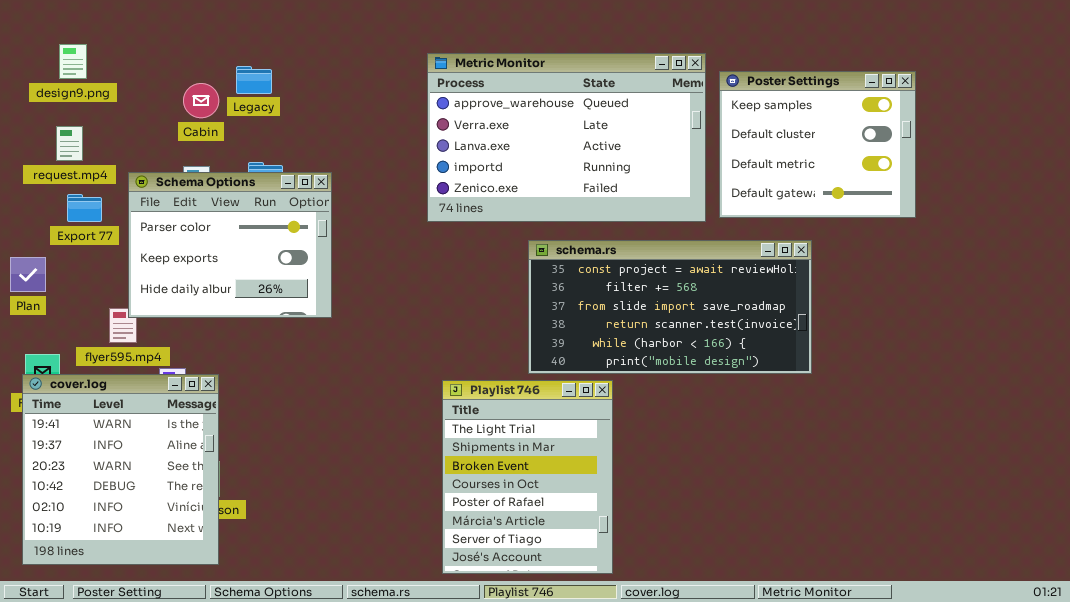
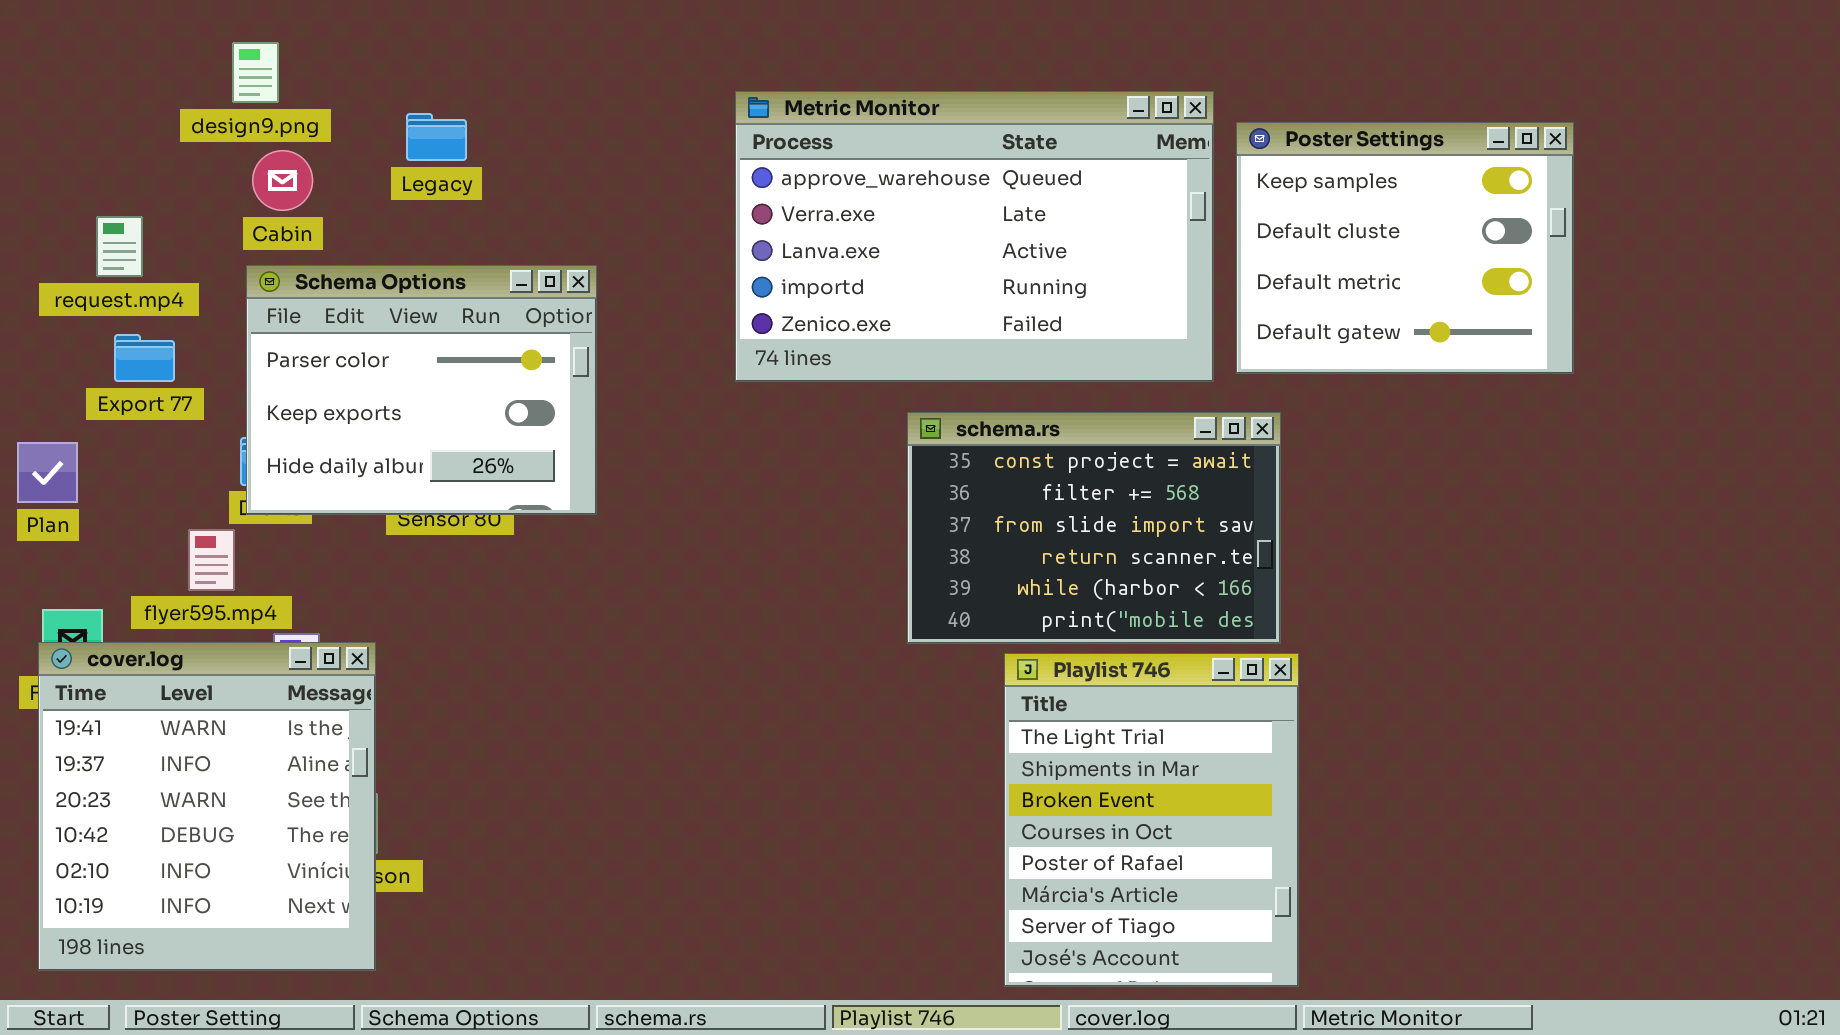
design9.png: [59,44,87,79] -> [232,42,279,103], moved
Cabin: [183,83,219,118] -> [252,150,313,211], moved
Schema Options: [128,172,332,318] -> [246,265,597,515], moved
schema.rs: [528,240,812,374] -> [907,412,1281,644], resized
Playlist 746: [442,380,613,574] -> [1004,653,1299,987], moved

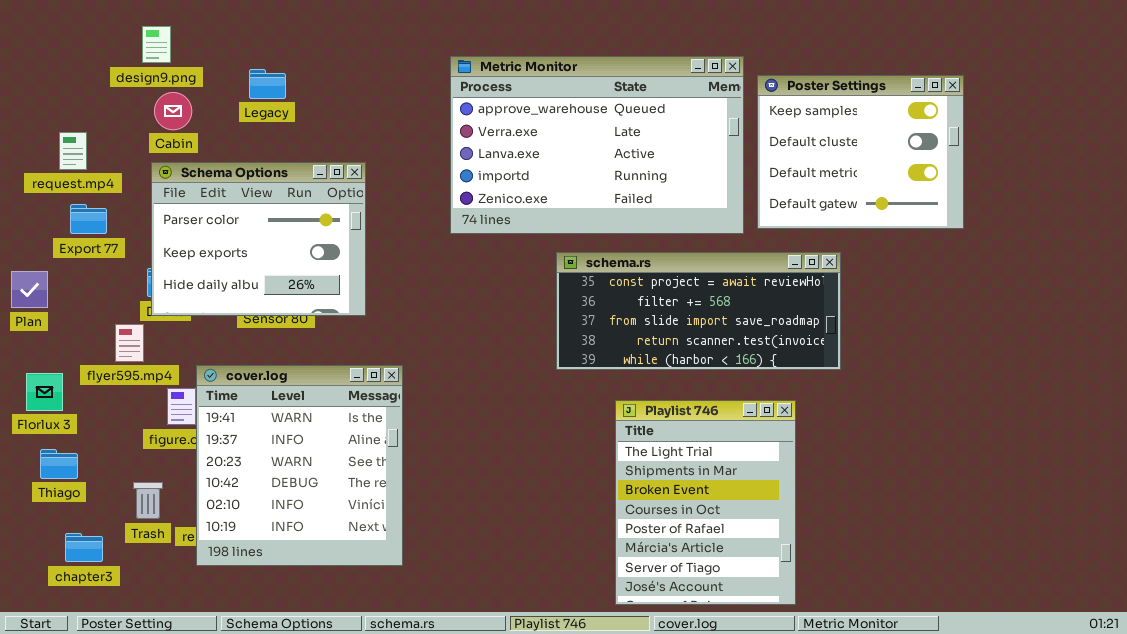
schema.rs: [907,412,1281,644] -> [556,252,841,370], resized
cover.log: [38,642,376,971] -> [196,365,403,566], moved

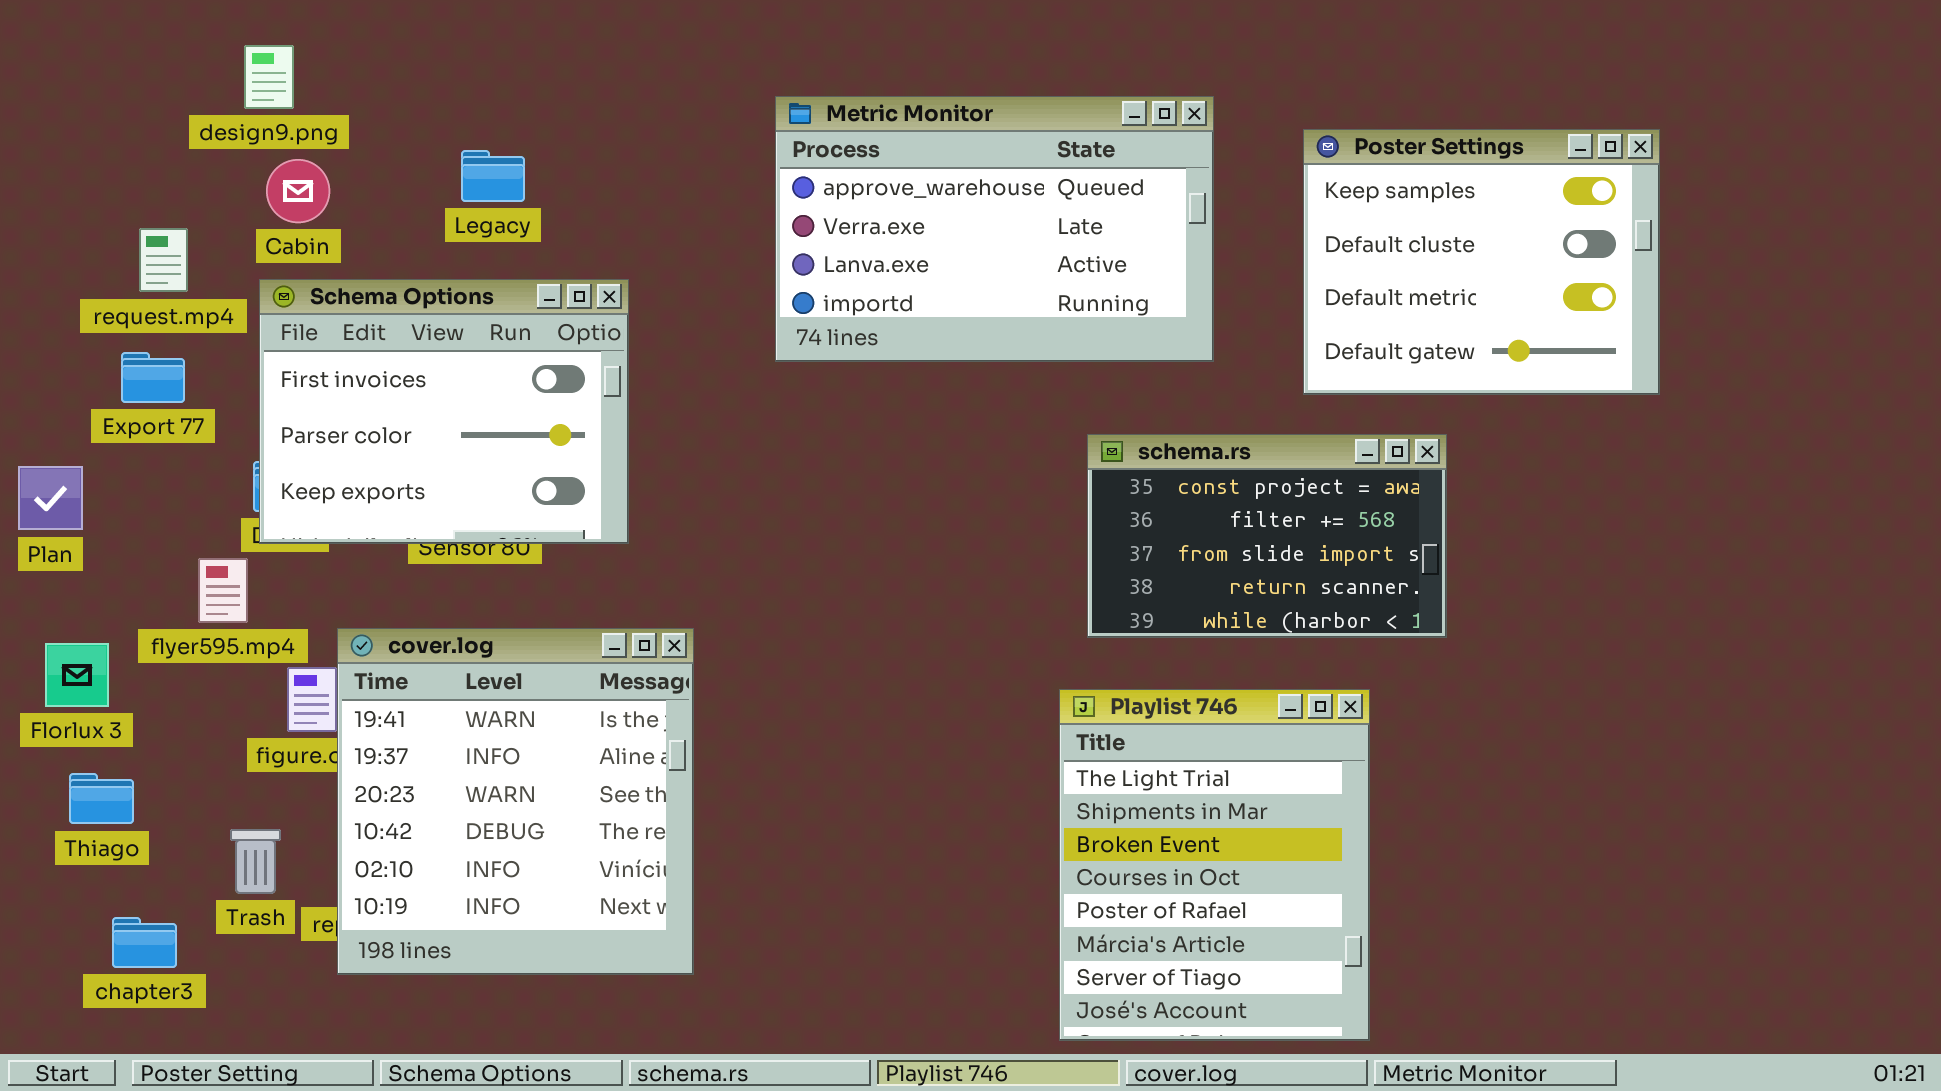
Metric Monitor: [450,56,744,234] -> [775,96,1214,362], resized
Legacy: [249,69,286,99] -> [461,150,525,202], moved
request.mp4: [59,132,87,170] -> [139,228,188,292], moved
Schema Options: [151,162,366,316] -> [259,279,629,544], scrolled up 1 row
schema.rs: [556,252,841,370] -> [1087,434,1447,638], resized

